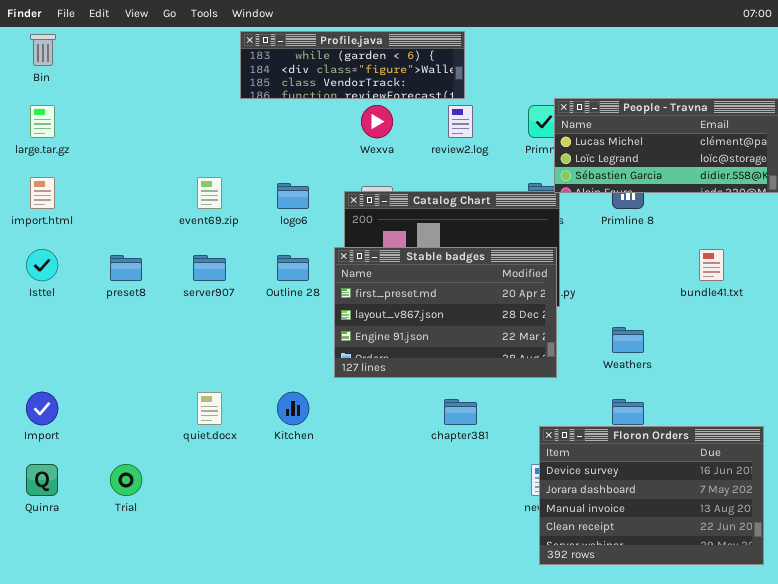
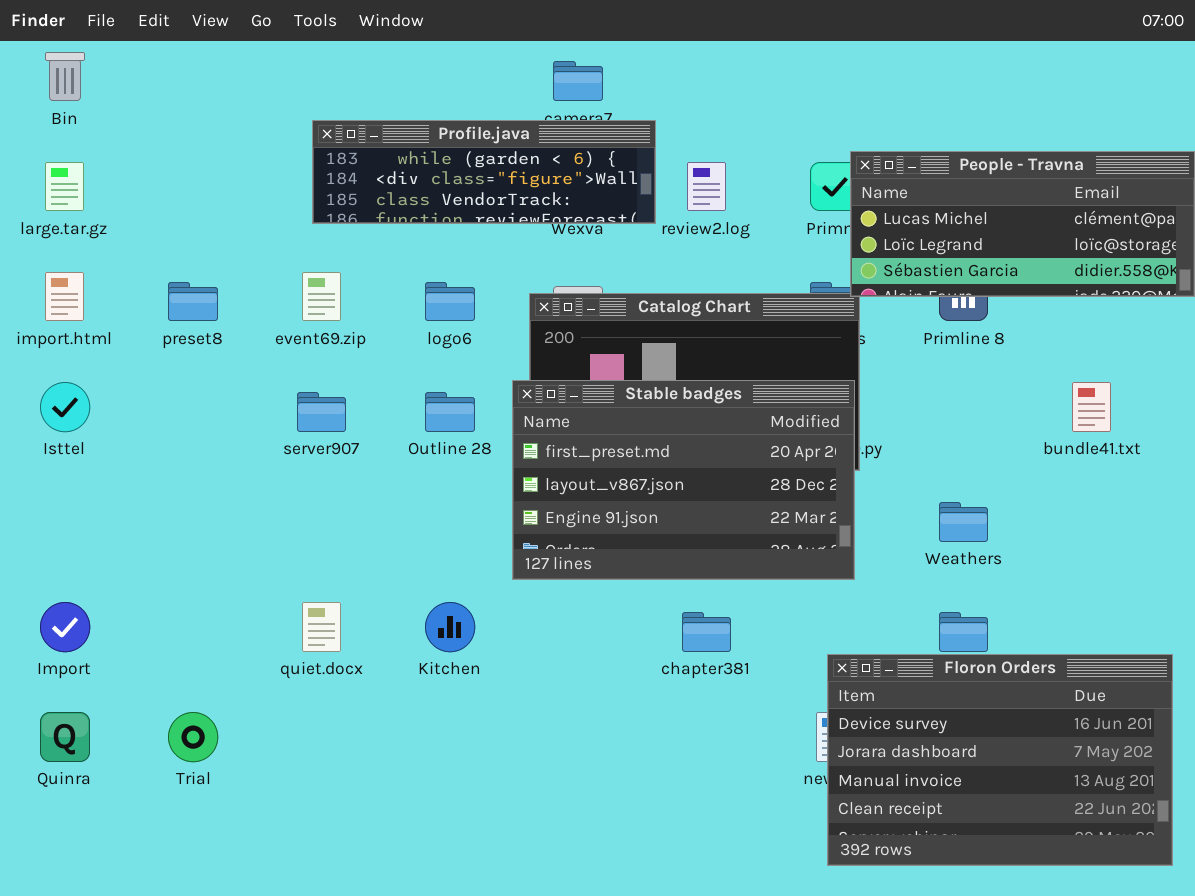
Profile.java: [240,31,465,99] -> [312,120,656,224], moved
preset8: [110,255,142,281] -> [168,282,218,321], moved

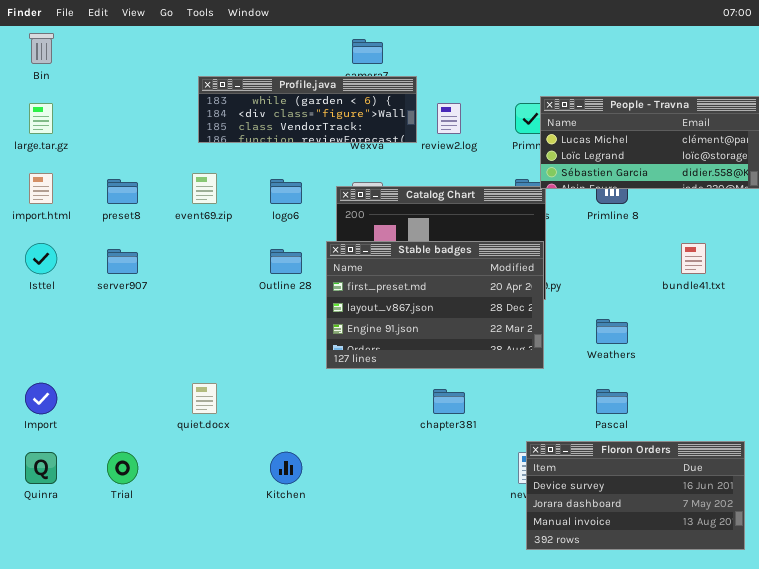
server907: [297,392,346,432] -> [107,249,138,274], moved
Kitchen: [425,602,475,652] -> [270,452,302,484], moved
Floron Orders: [827,654,1173,866] -> [526,441,745,550], resized

